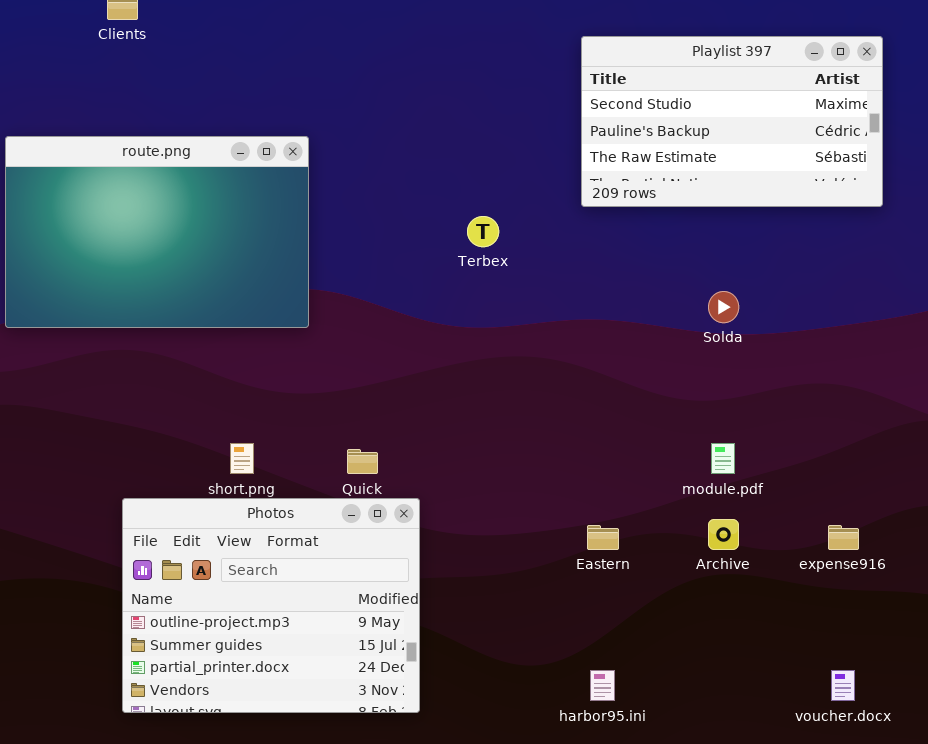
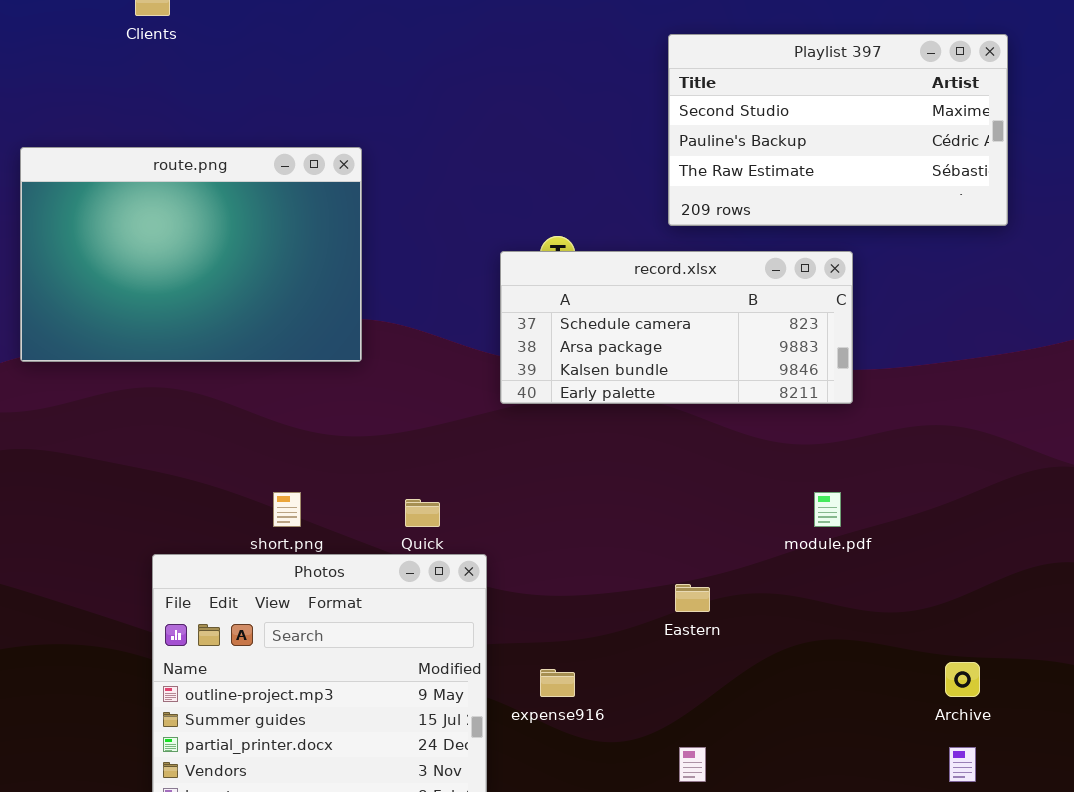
record.xlsx: none -> [500,251,853,404], opened
Archive: [708,519,739,550] -> [945,662,980,697], moved
expense916: [828,525,859,550] -> [540,669,575,697], moved

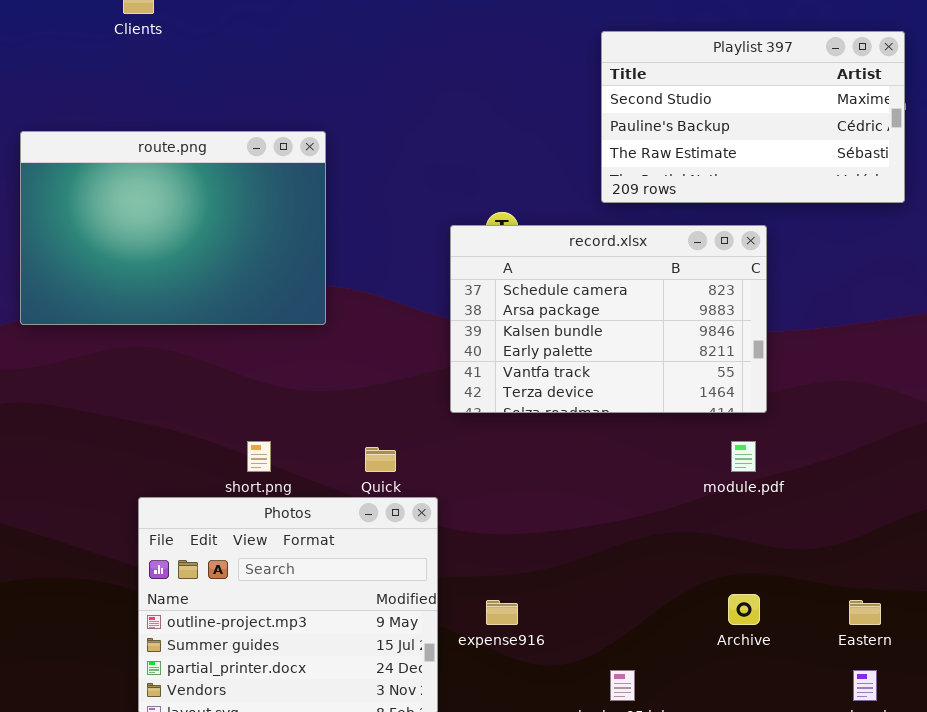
record.xlsx: [500,251,853,404] -> [450,225,767,413], resized
Eastern: [675,584,710,612] -> [849,600,881,625], moved
Archive: [945,662,980,697] -> [728,594,760,625], moved

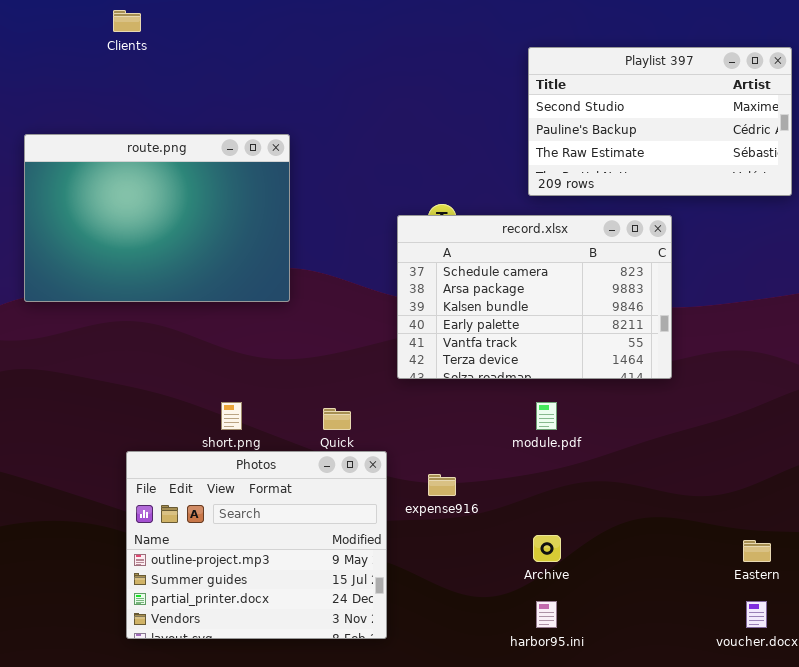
module.pdf: [731,441,756,472] -> [536,402,557,430], moved
Archive: [728,594,760,625] -> [533,535,561,562], moved
expense916: [486,600,518,625] -> [428,474,456,496], moved

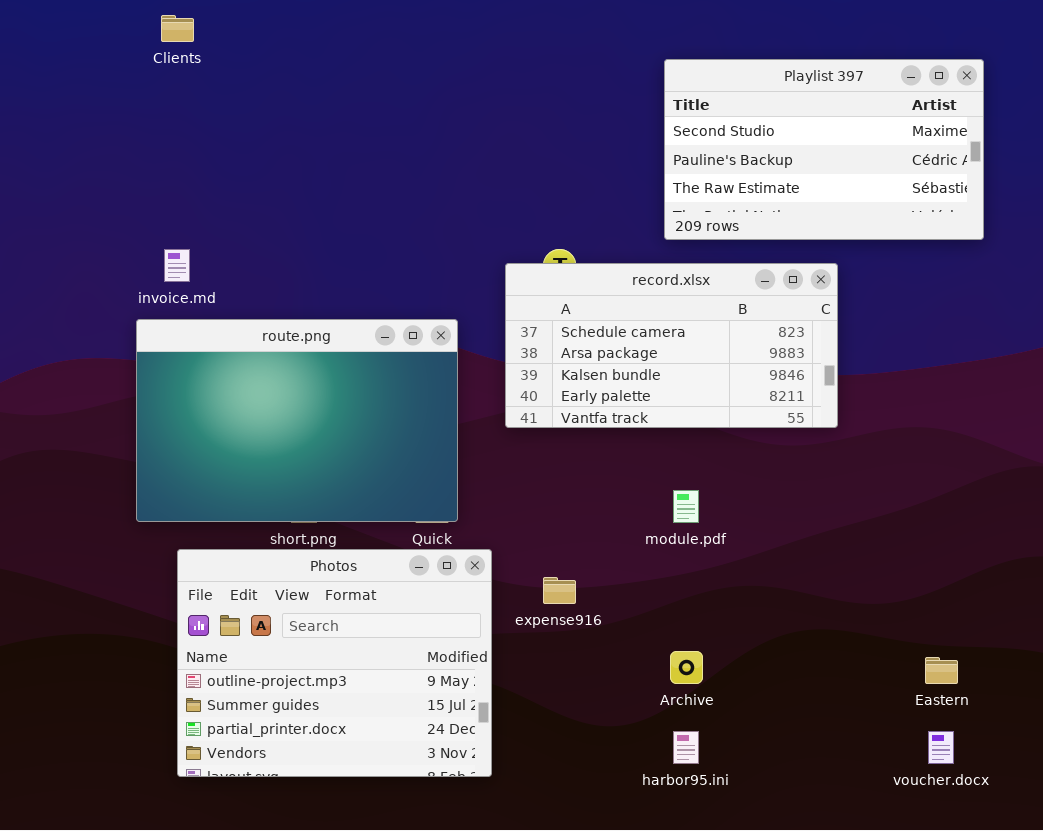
route.png: [24,134,290,302] -> [136,319,458,522], moved
record.xlsx: [397,215,672,379] -> [505,263,838,428], resized

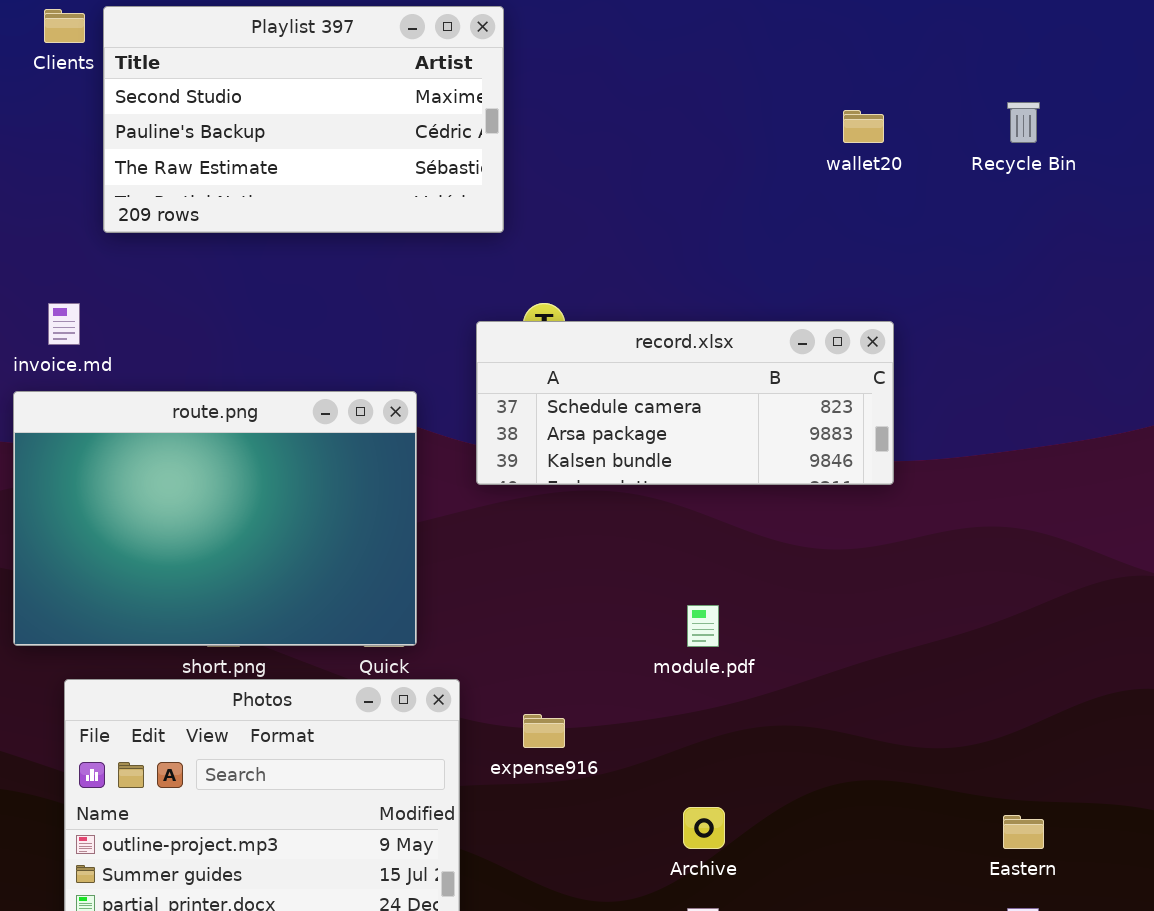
Playlist 397: [664,59,984,240] -> [103,6,504,233], moved
record.xlsx: [505,263,838,428] -> [476,321,894,485], resized

